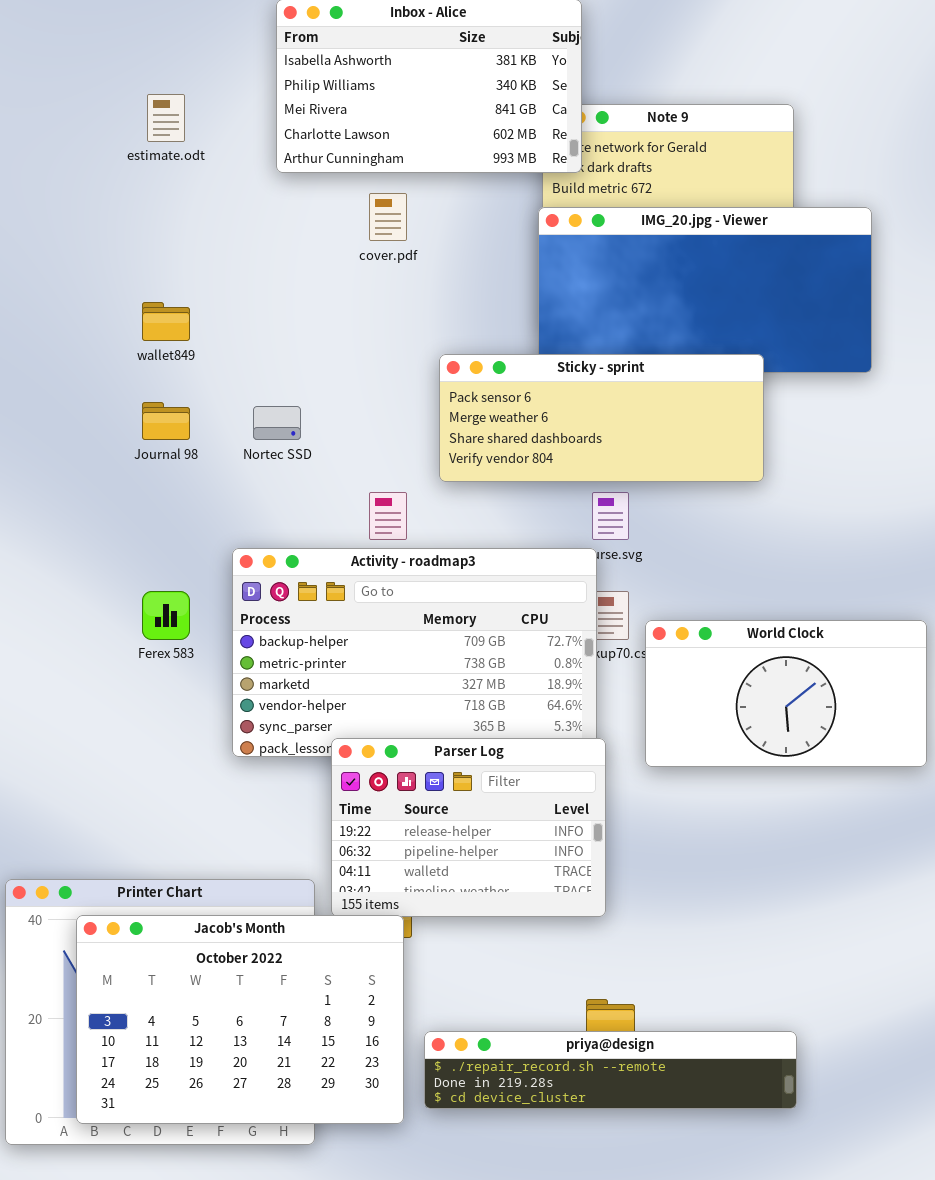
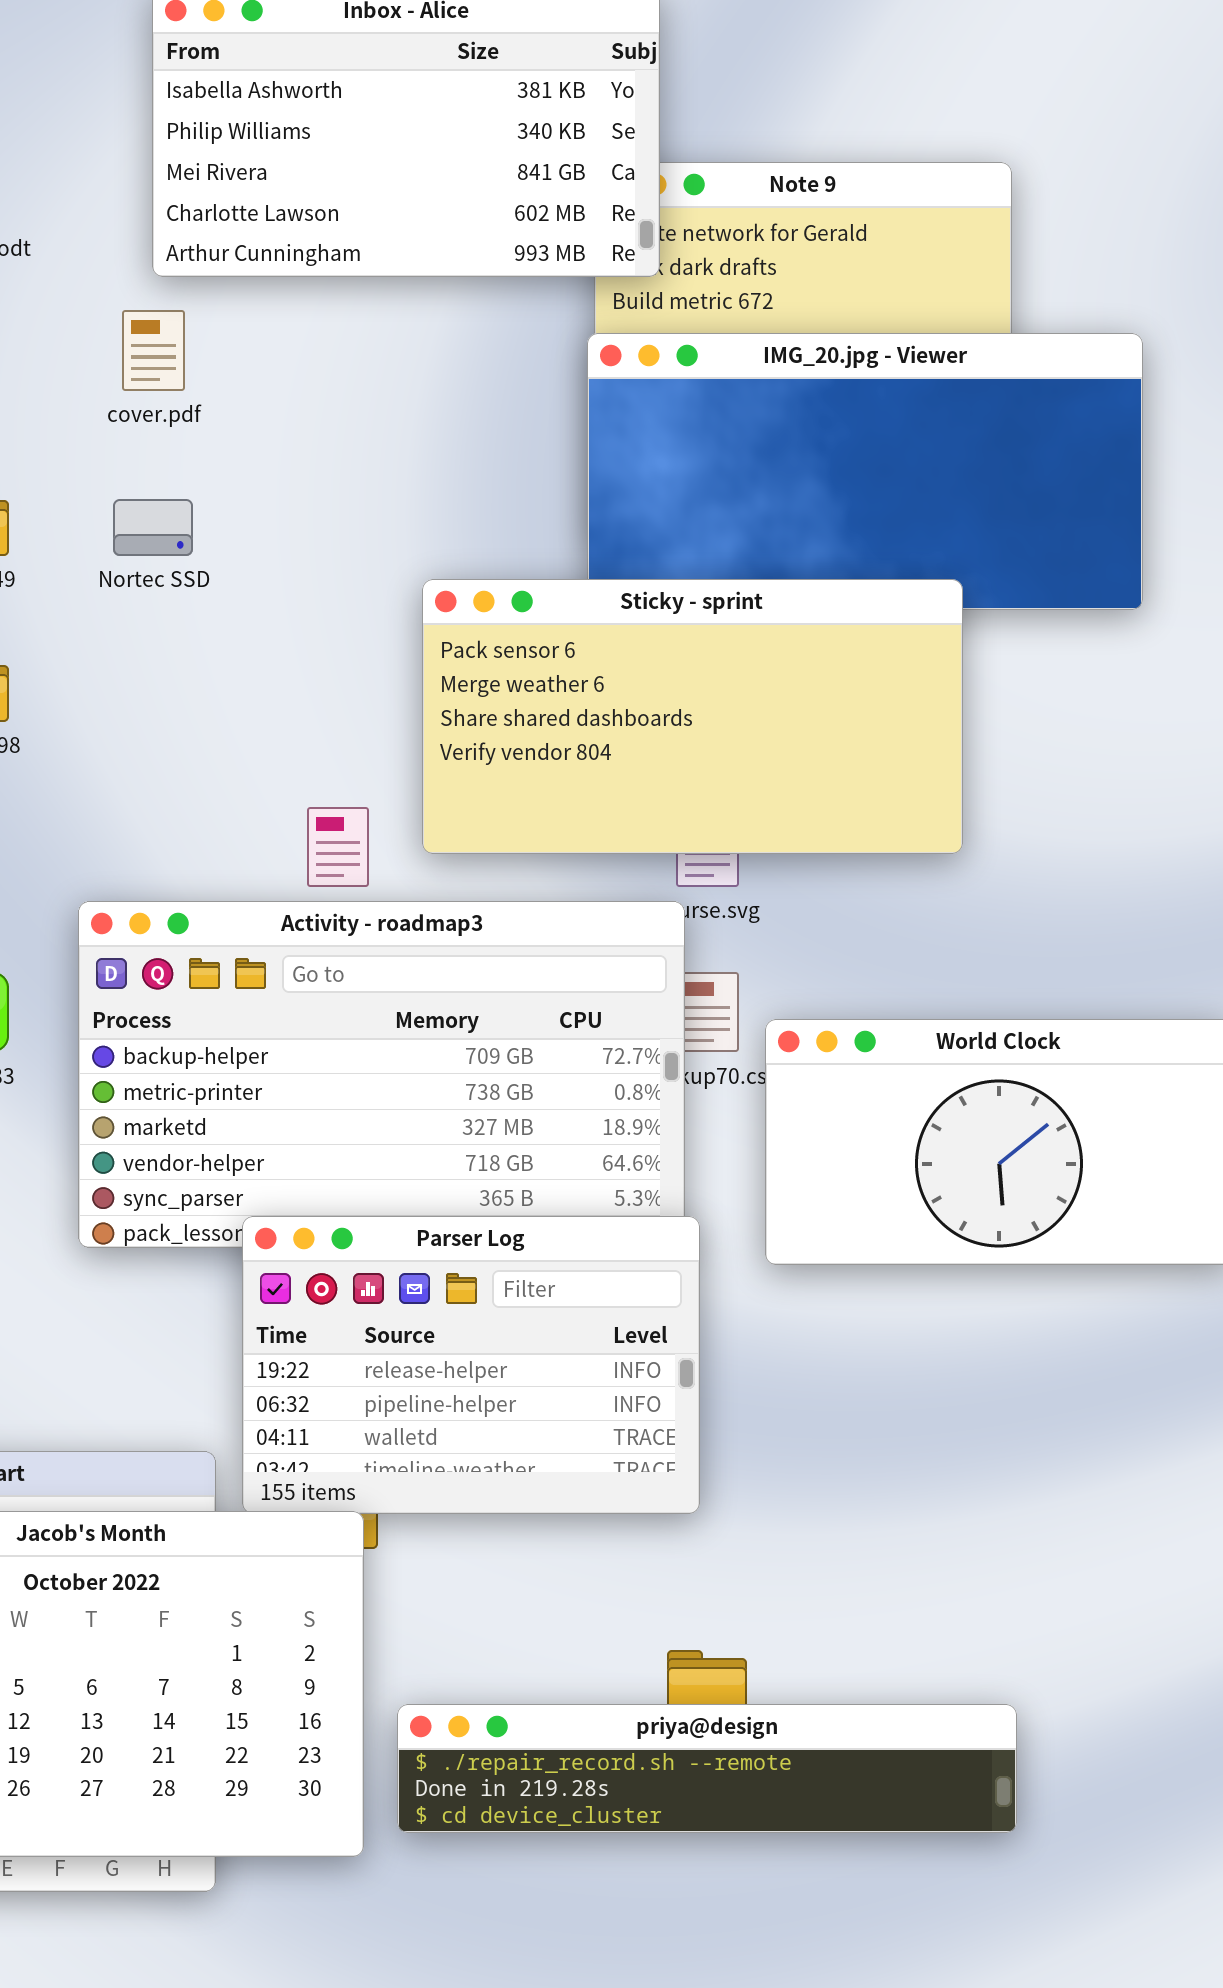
cover.pdf: [369,193,407,241] -> [122,310,185,391], moved
Sticky - sprint: [439,354,764,482] -> [422,579,963,854], resized
Nortec SSD: [253,406,301,440] -> [113,499,193,556], moved

